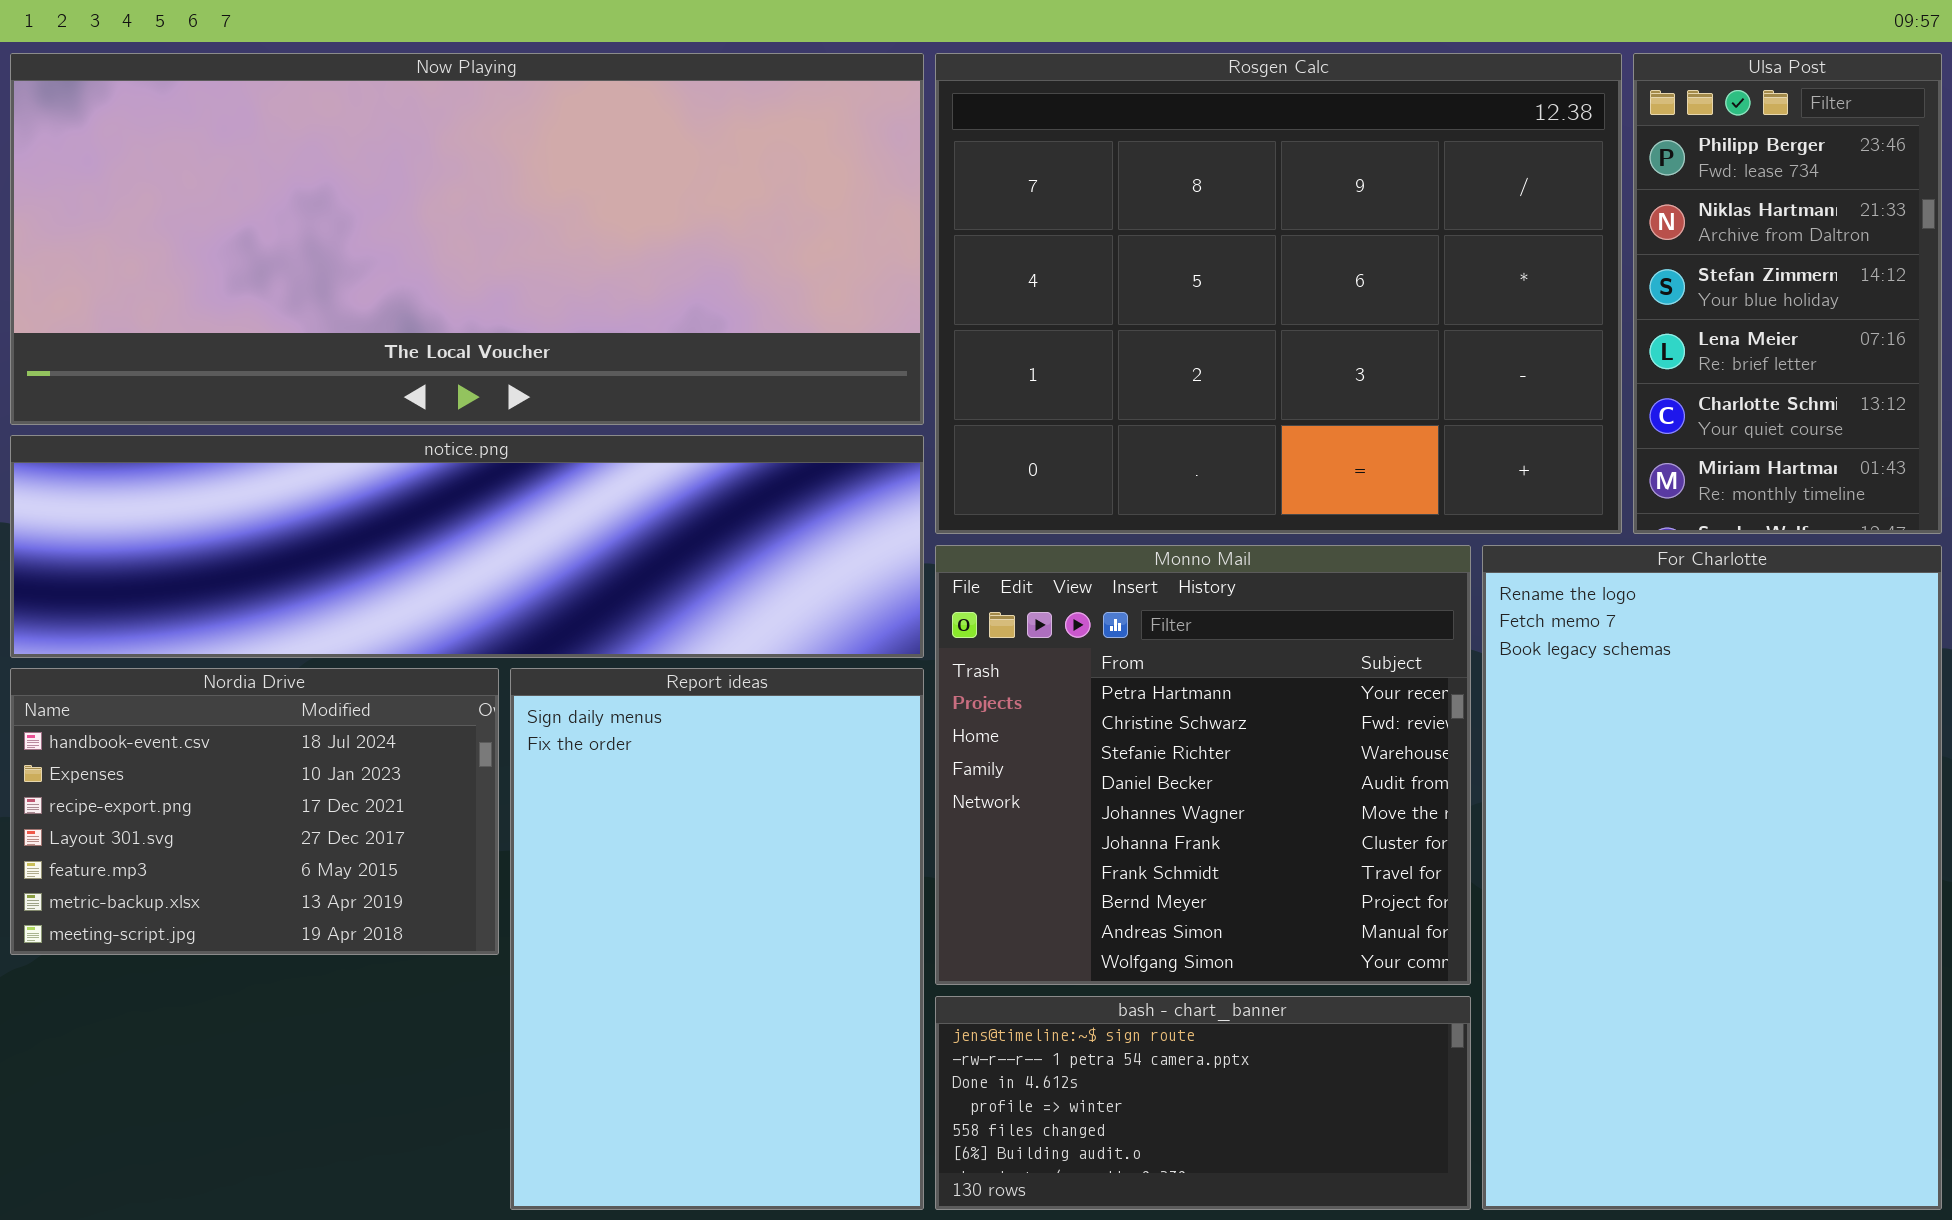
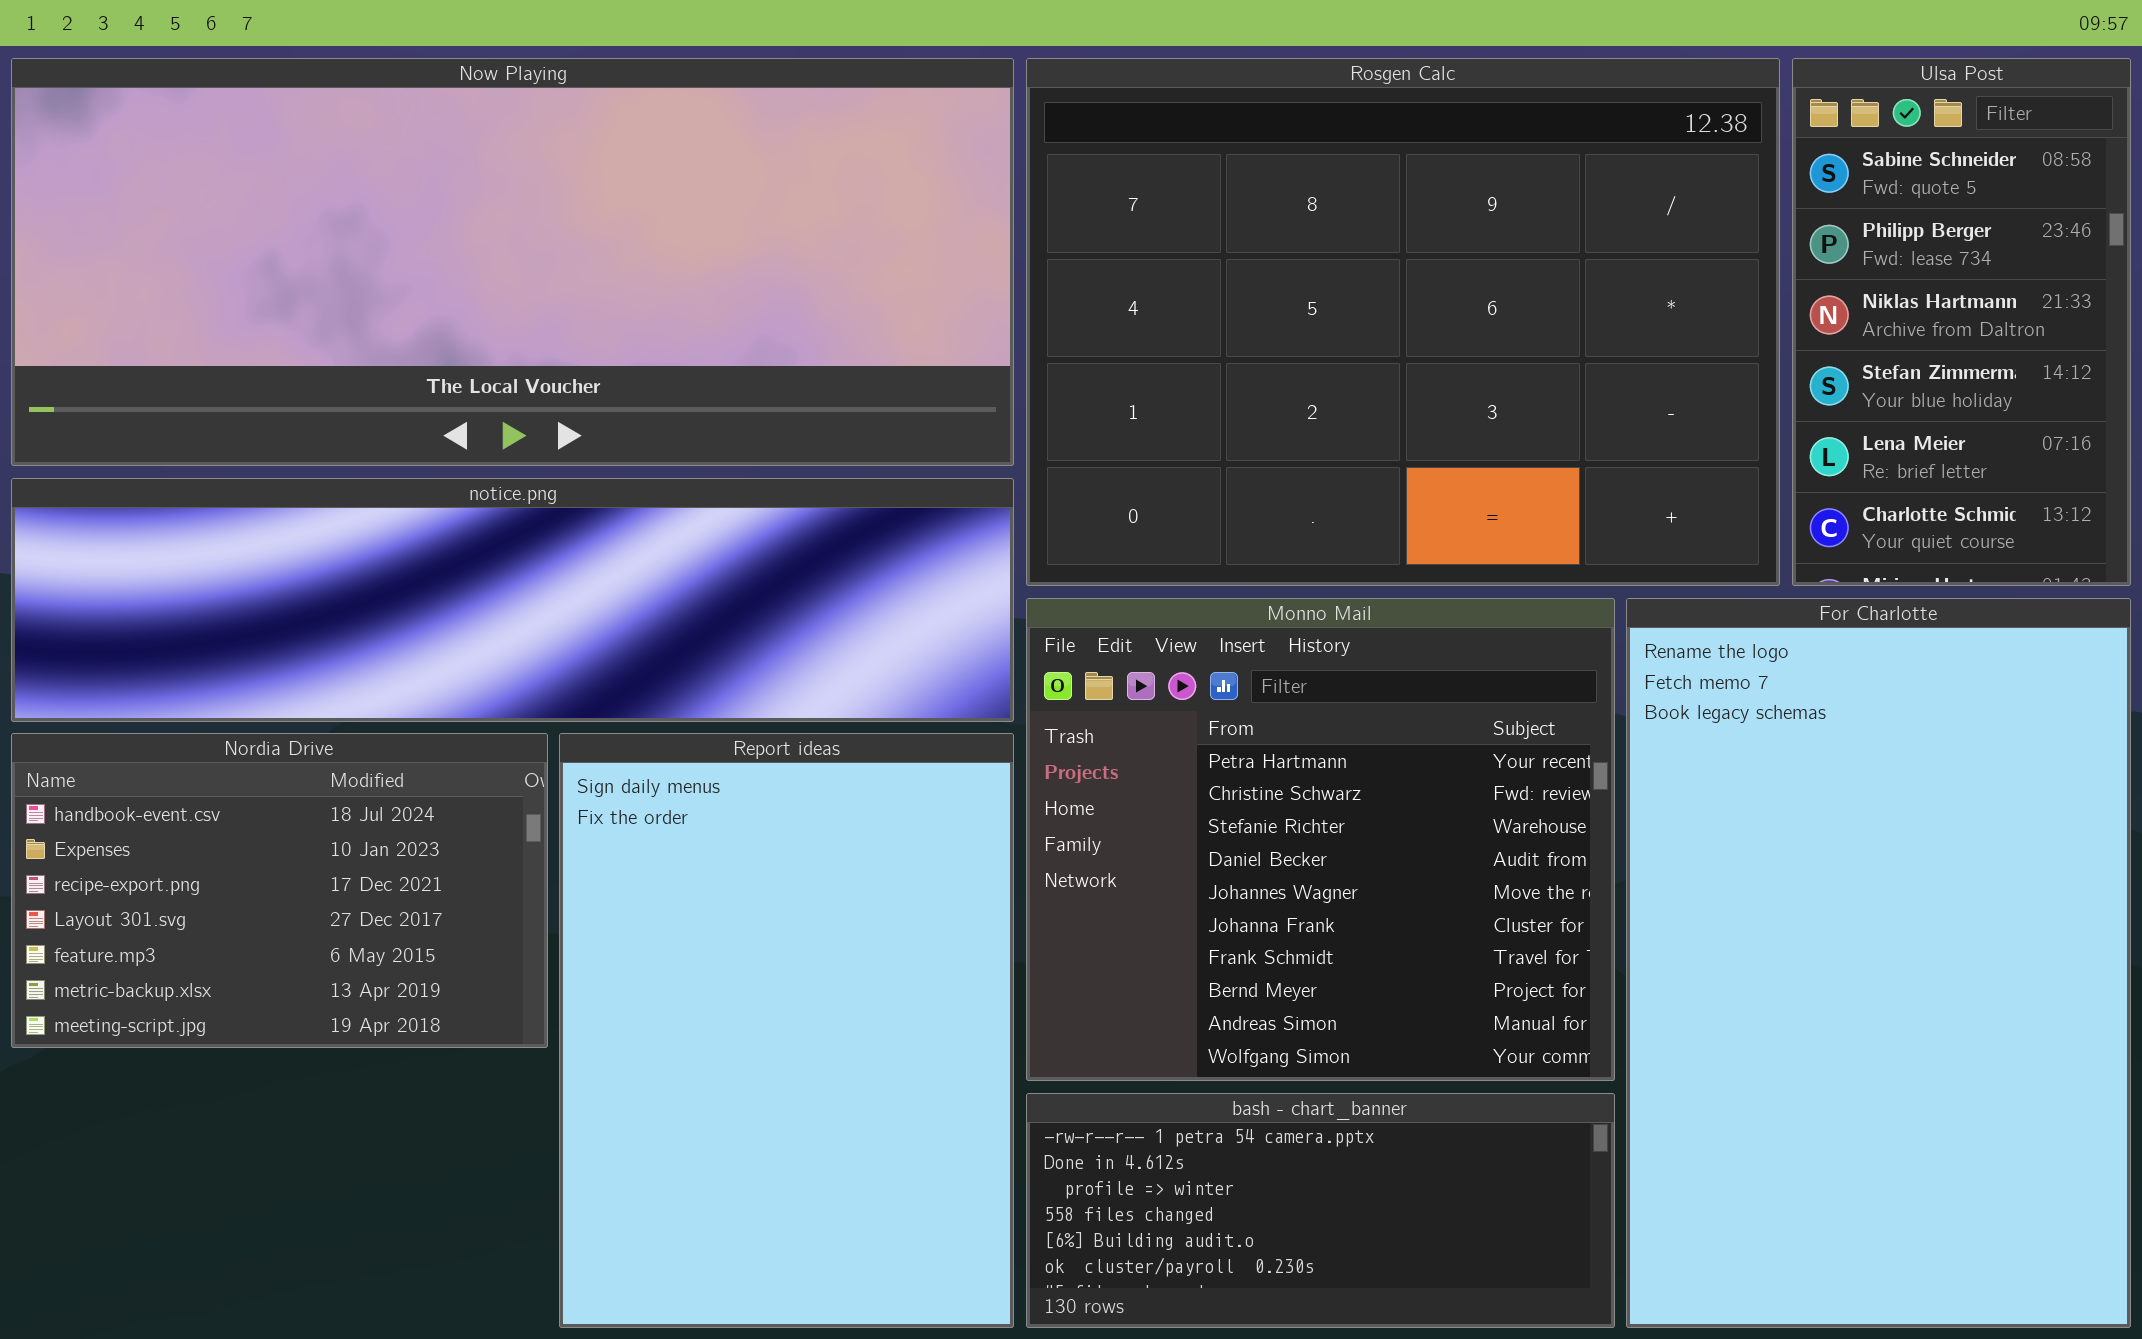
Ulsa Post: [1633,53,1942,534] -> [1792,58,2131,586], scrolled up 1 row
bash - chart_banner: [935,996,1471,1210] -> [1026,1093,1615,1328], scrolled down 1 row

